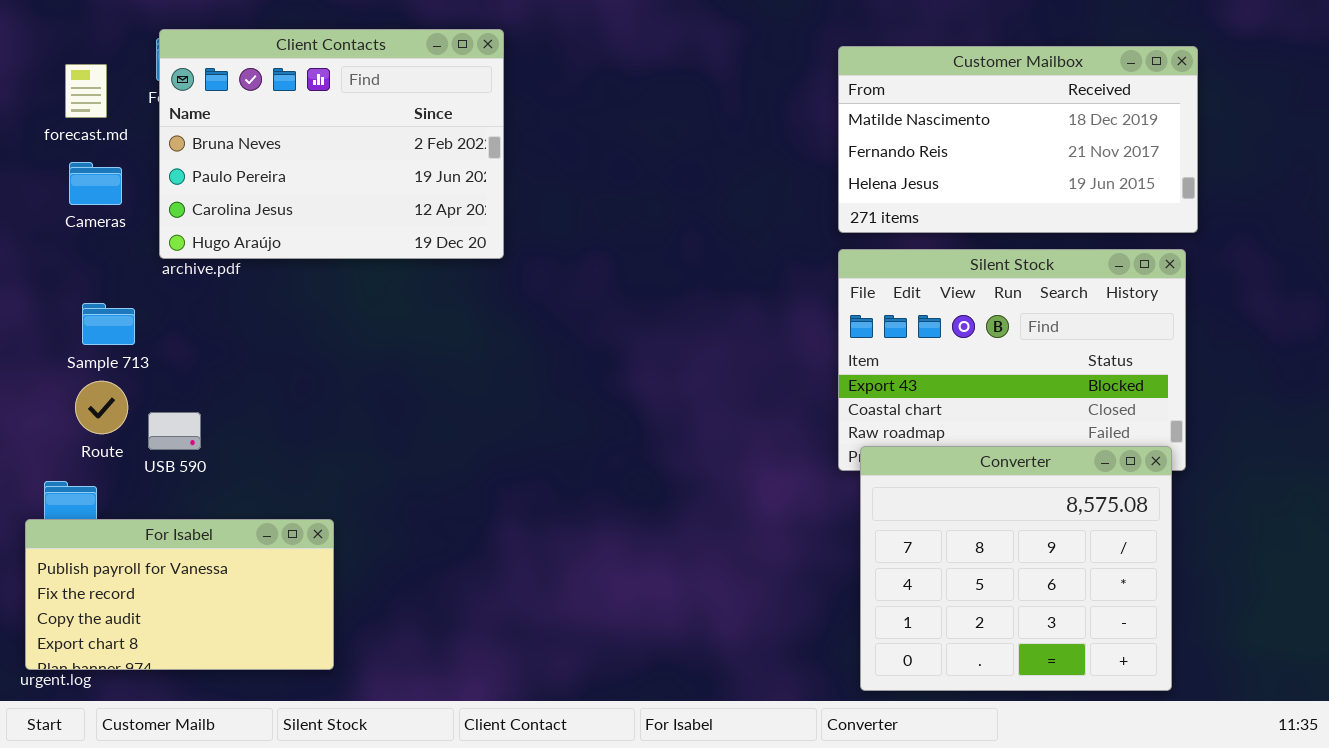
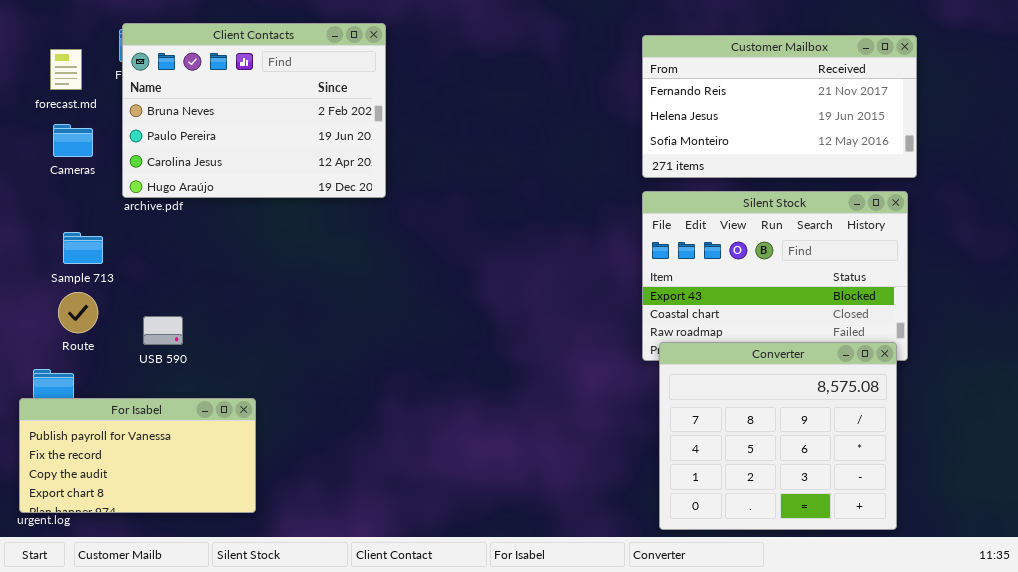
Customer Mailbox: [838,46,1198,233] -> [642,35,917,178], scrolled down 1 row
USB 590: [148,412,201,450] -> [143,316,183,345], moved

